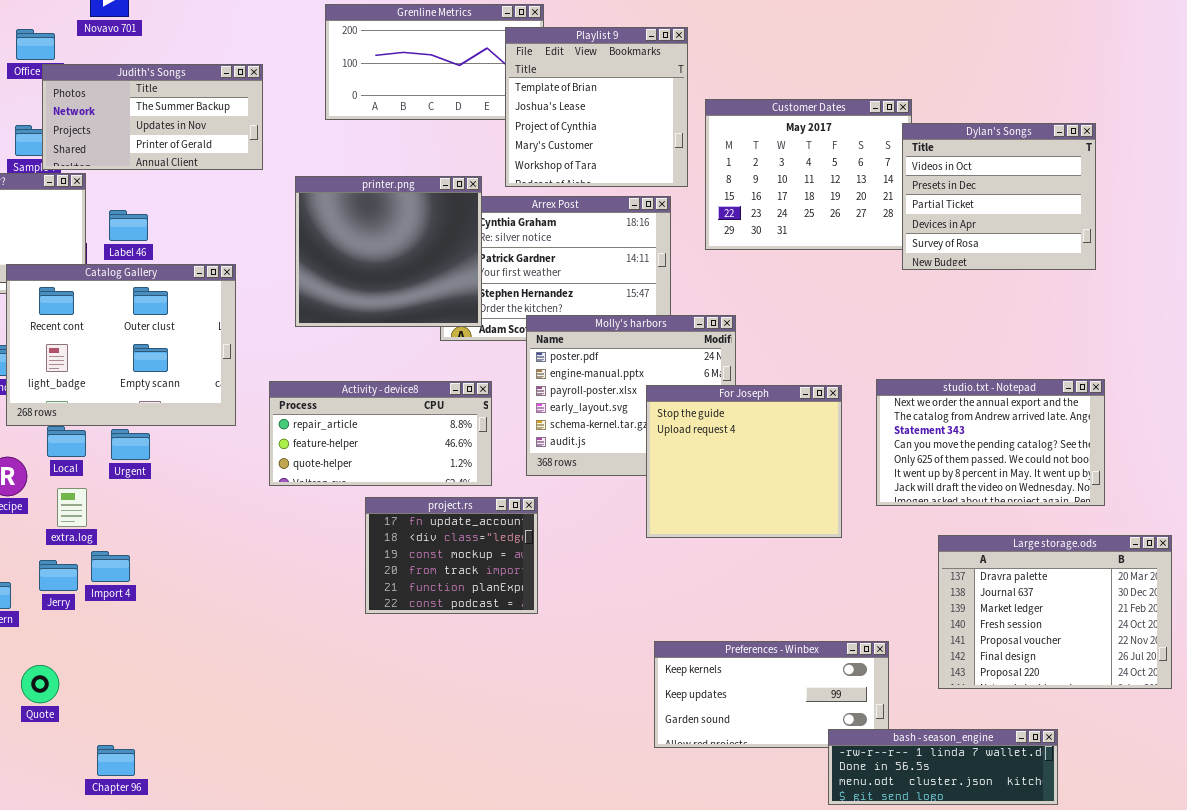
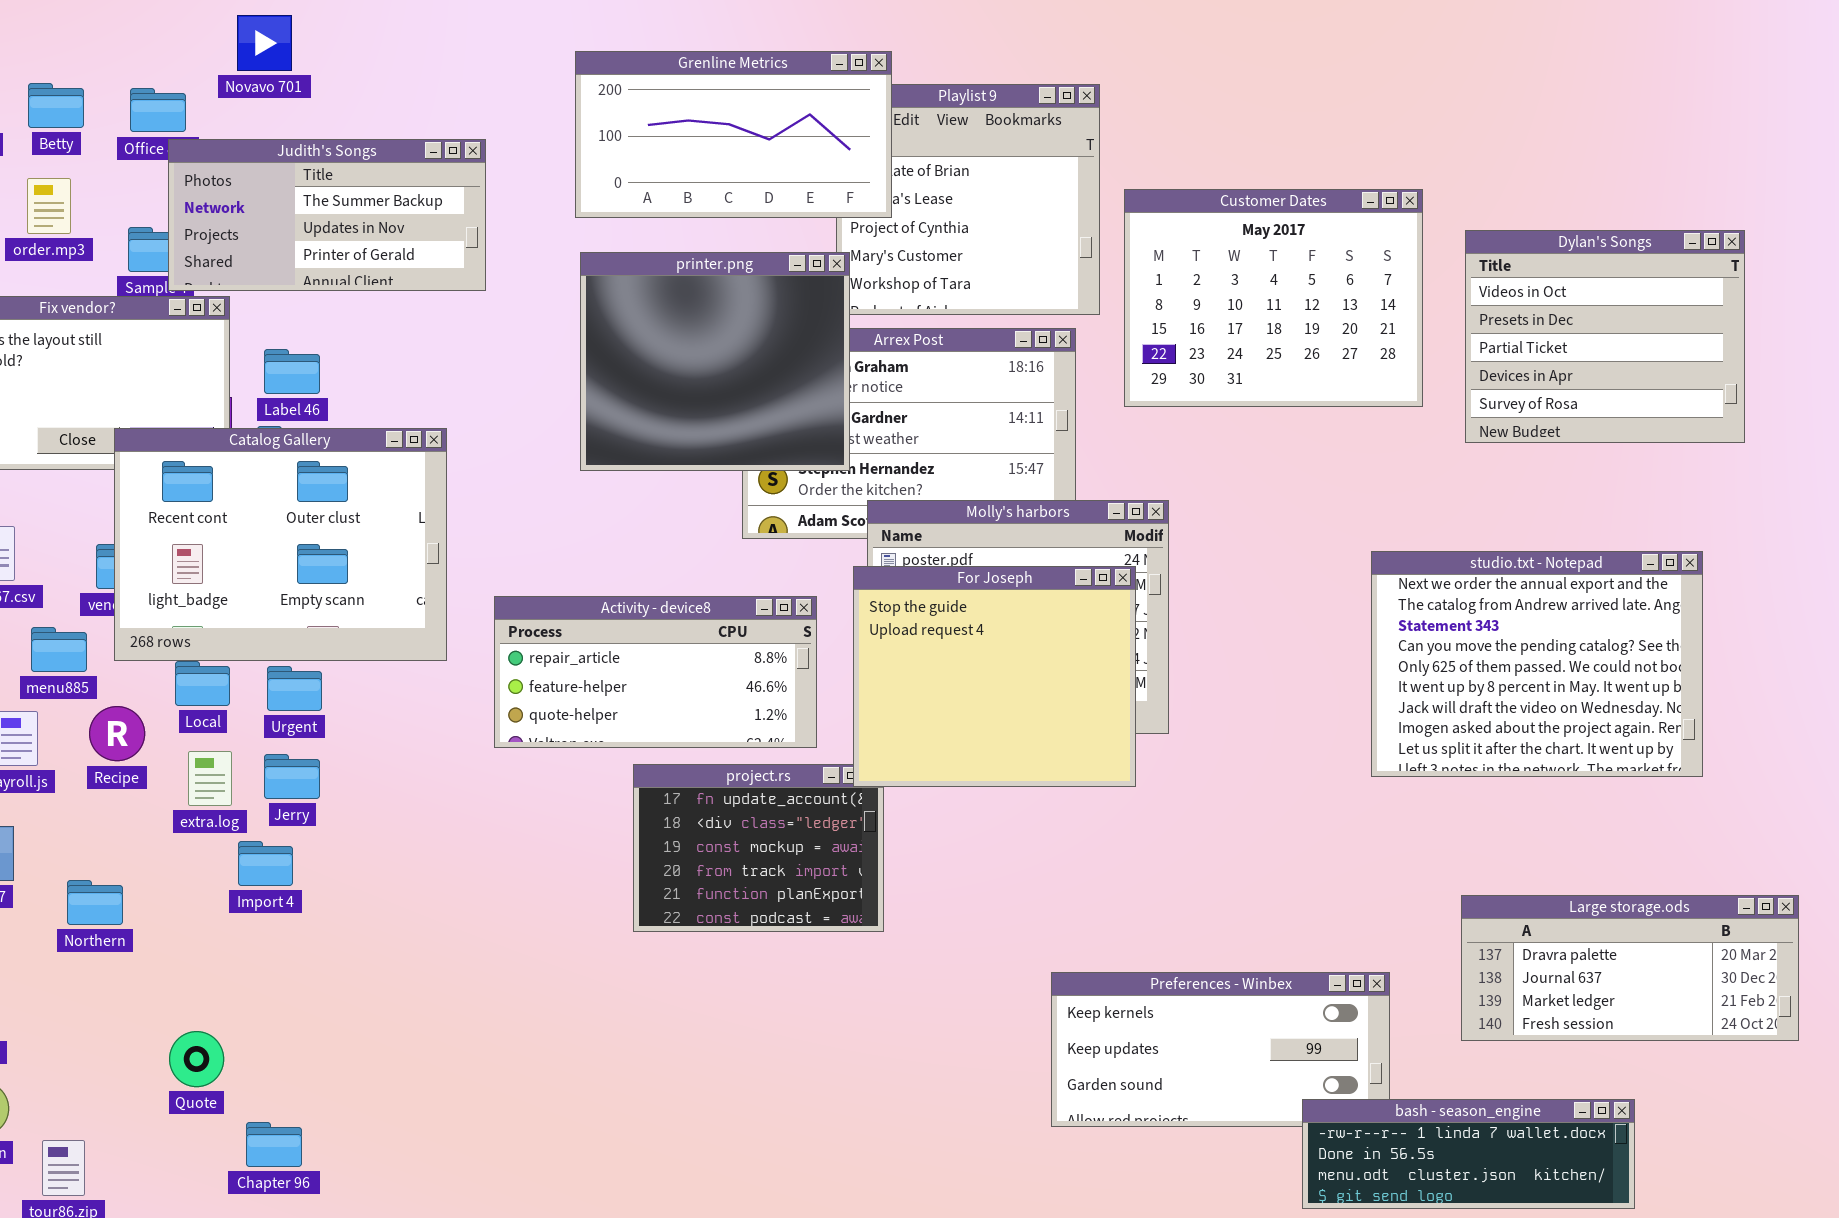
Grenline Metrics: [325,4,544,120] -> [575,51,892,218], raised
Dylan's Songs: [902,123,1096,270] -> [1465,230,1745,443], moved
printer.png: [295,176,482,327] -> [580,252,850,471], moved
studio.txt - Notepad: [876,379,1105,506] -> [1371,551,1703,777], resized
For Joseph: [646,385,842,538] -> [853,566,1136,787], moved
Large storage.ods: [938,535,1172,689] -> [1461,895,1799,1041], resized
Jerry: [39,560,78,591] -> [264,754,320,799], moved
Quote: [21,665,59,703] -> [169,1031,224,1087], moved

